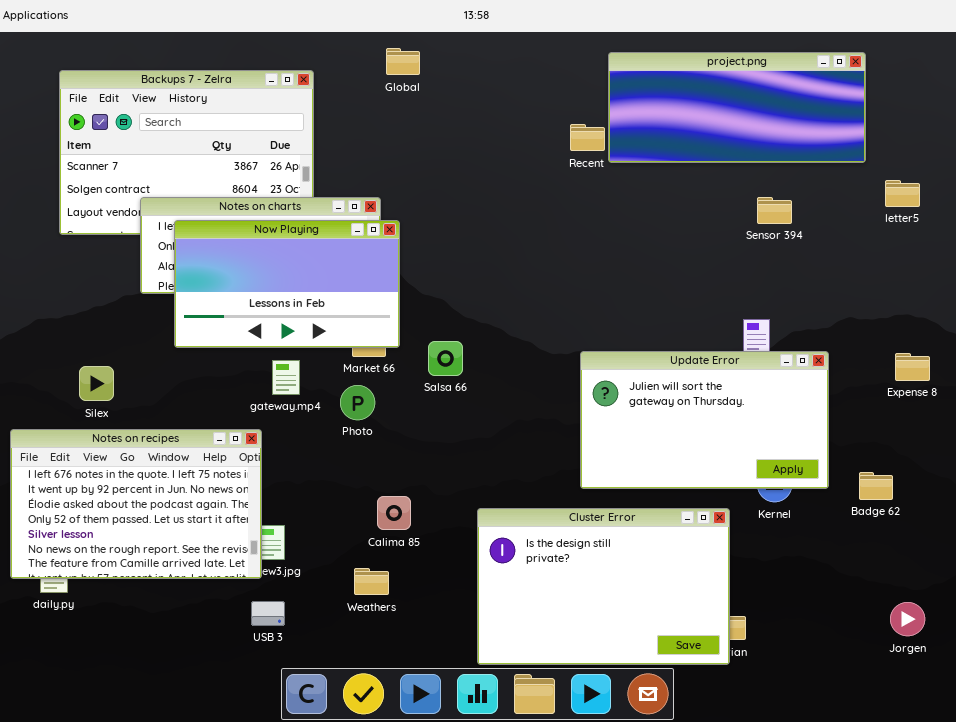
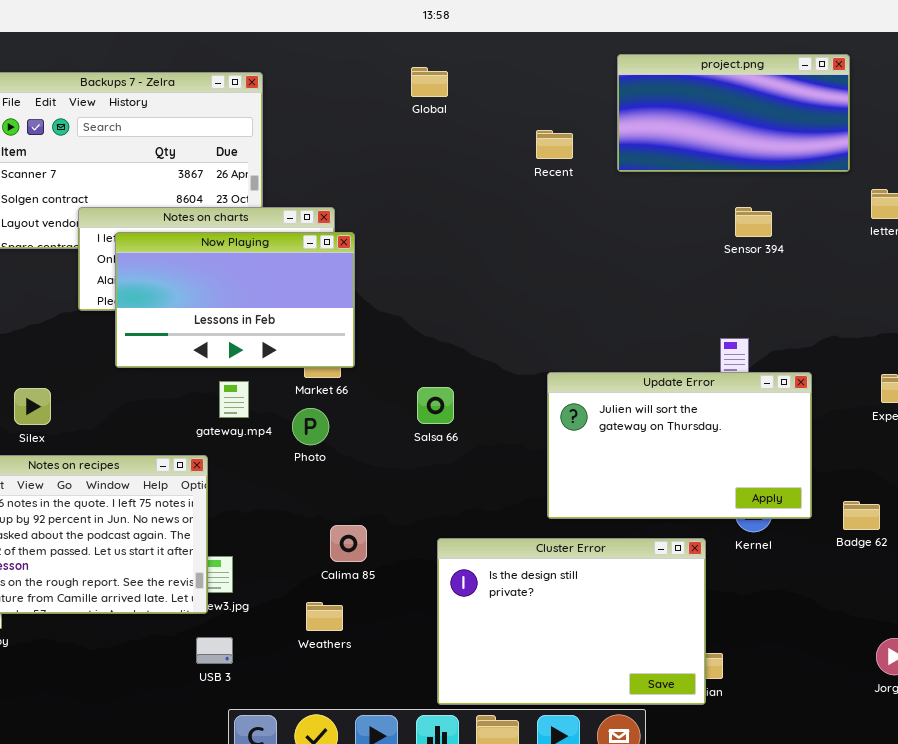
Global: [386,48,420,75] -> [411,67,448,97], moved
project.png: [608,52,866,163] -> [617,54,850,172], resized
Salsa 66: [428,341,463,376] -> [417,387,454,424], moved

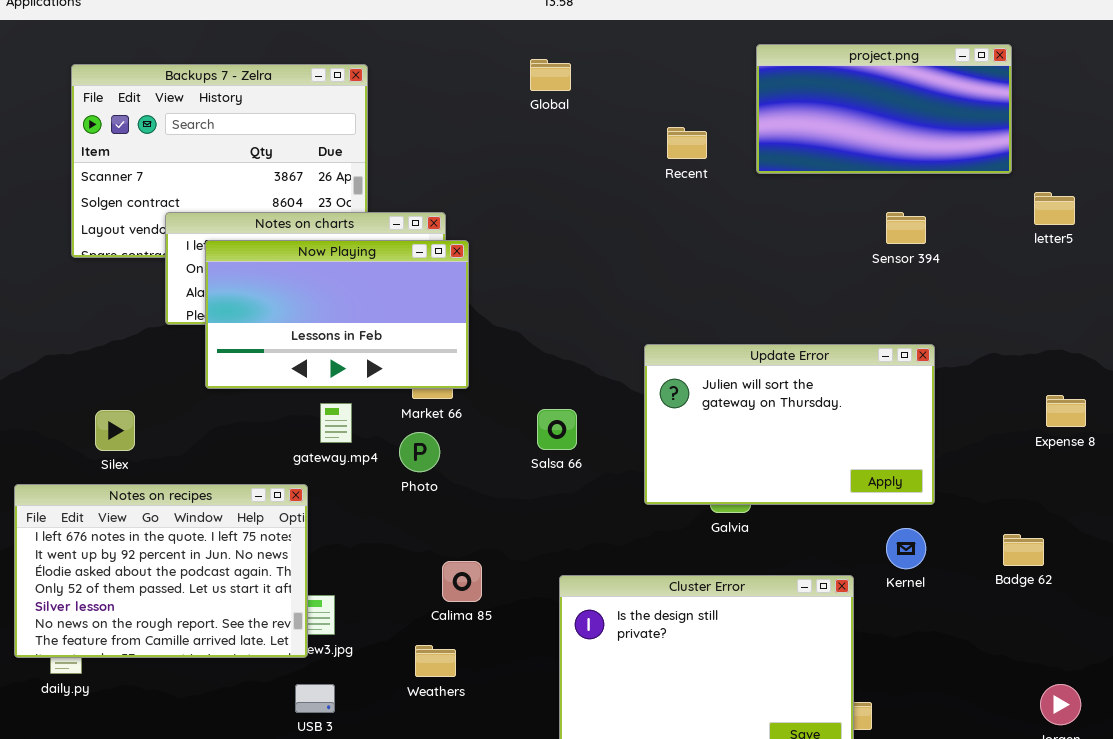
Update Error: [547,372,812,519] -> [644,344,935,505], moved

